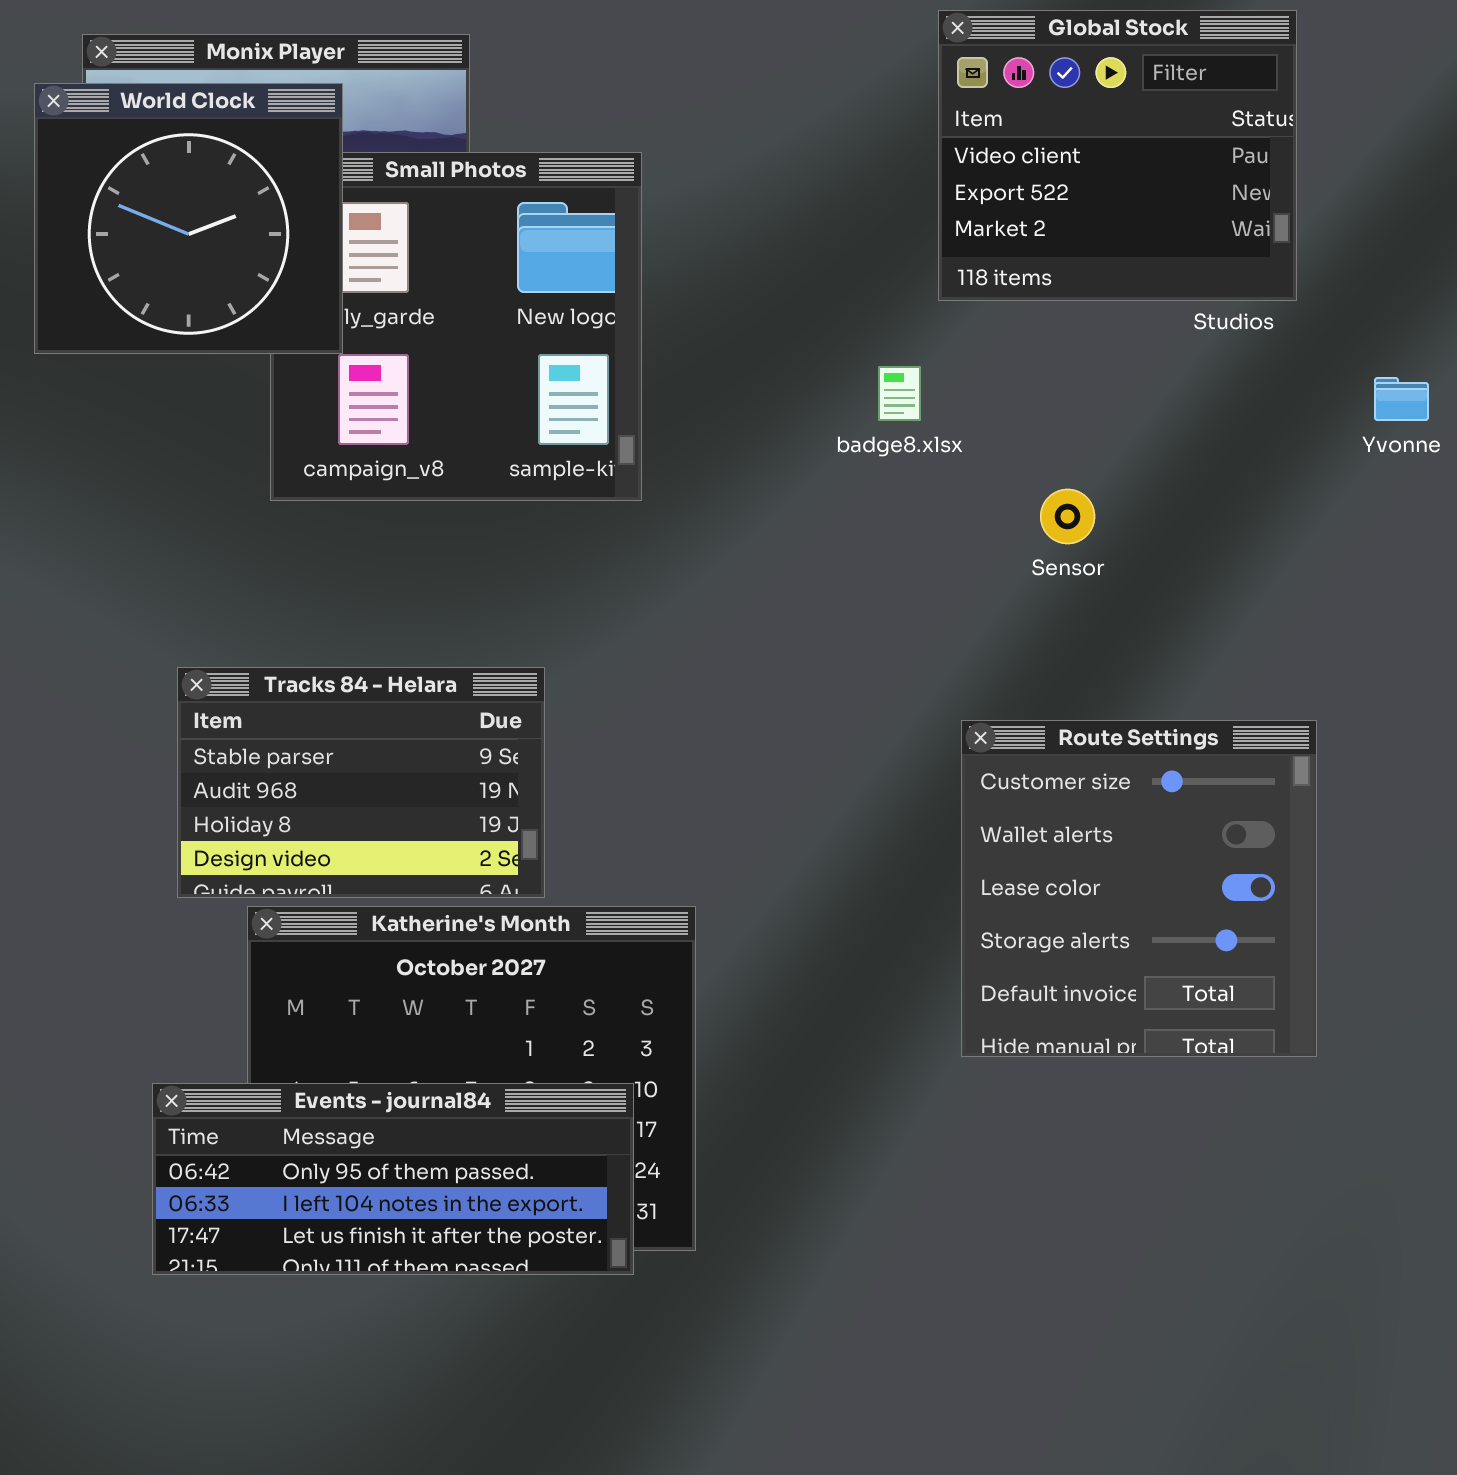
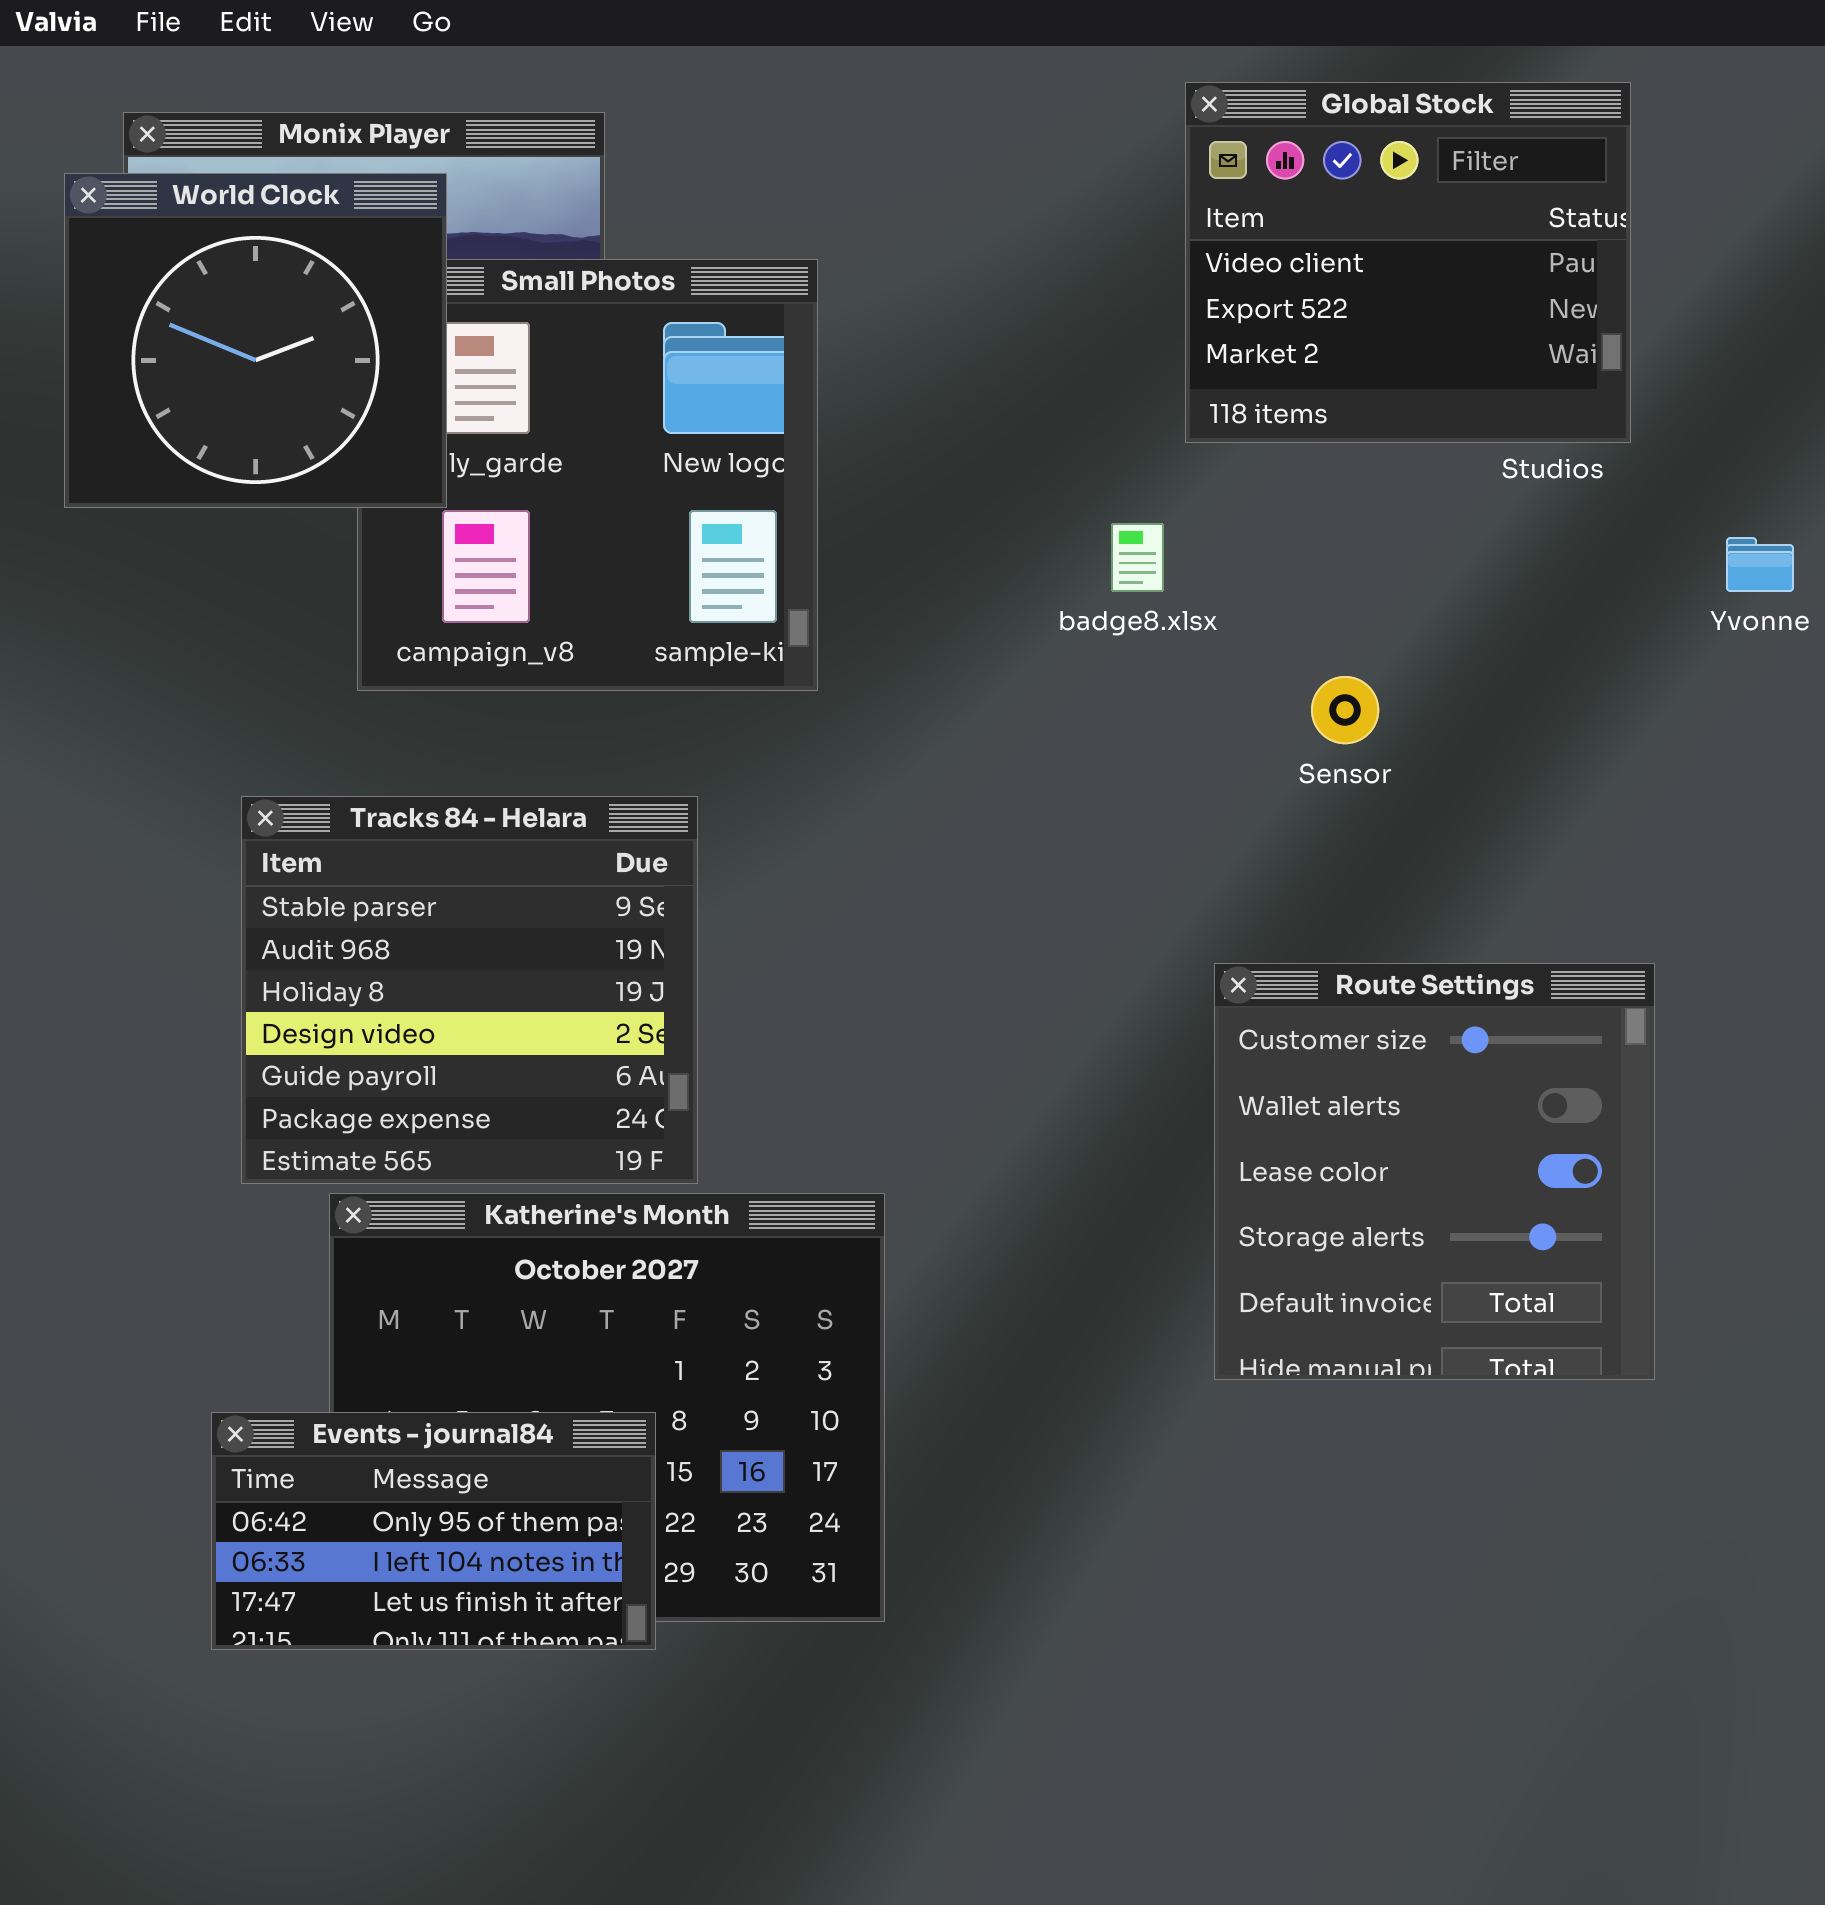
Tracks 84 - Helara: [177,667,545,898] -> [241,796,698,1184], resized
Events - journal84: [152,1083,634,1275] -> [211,1412,656,1650], resized

